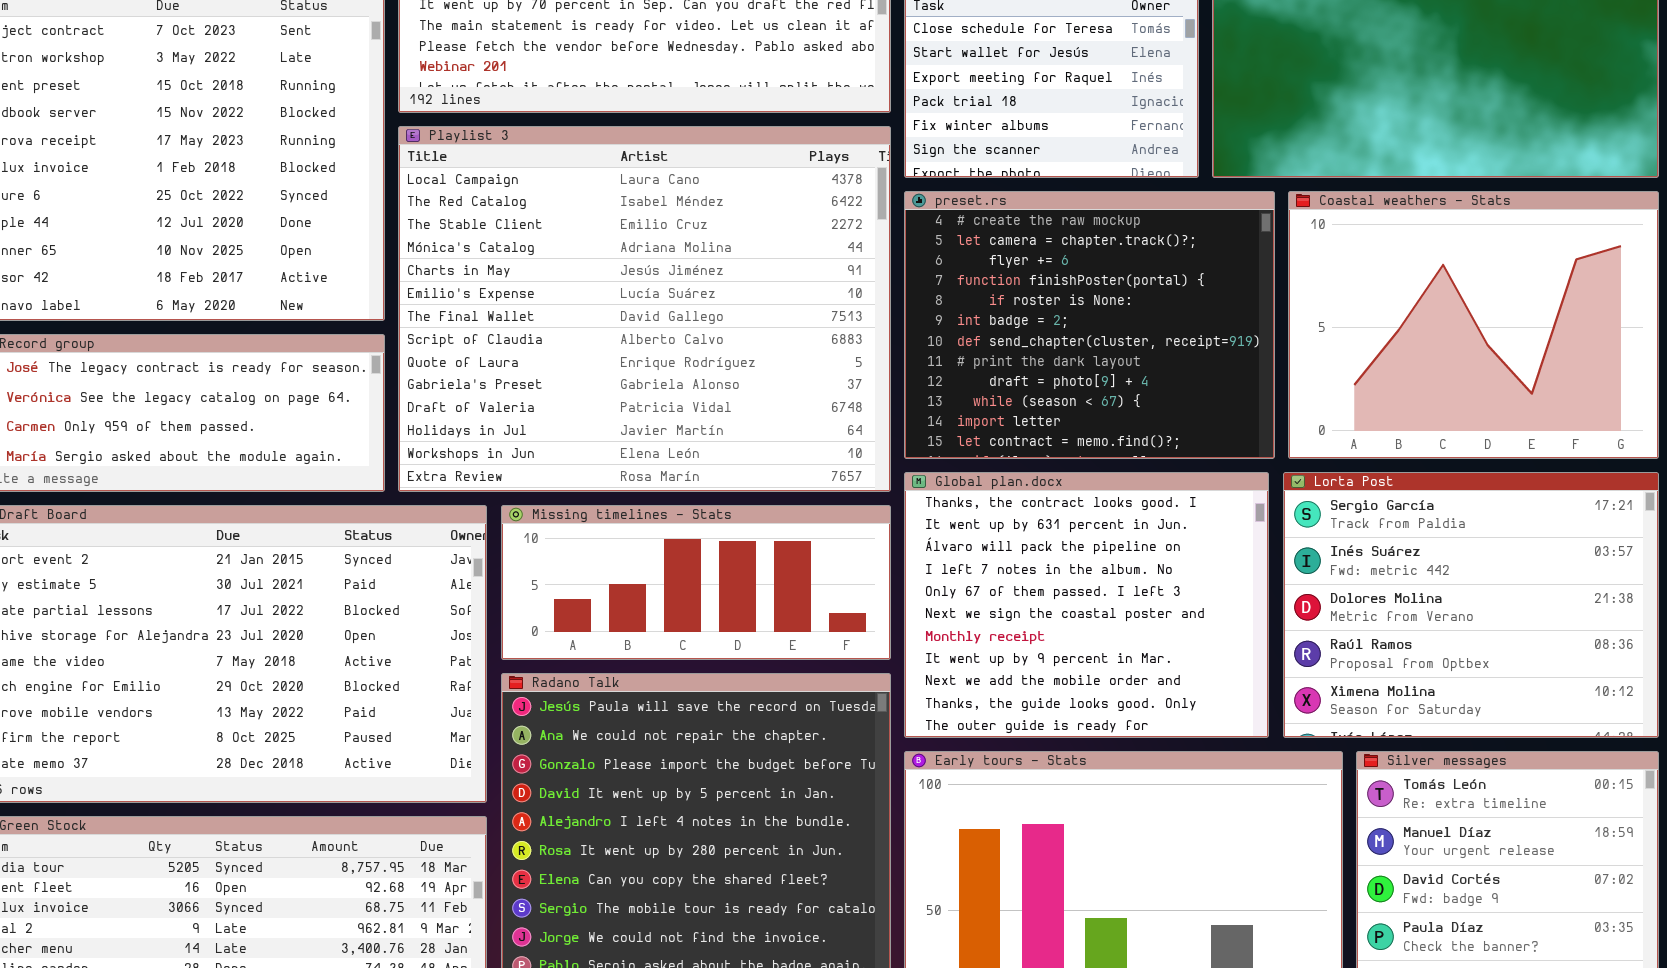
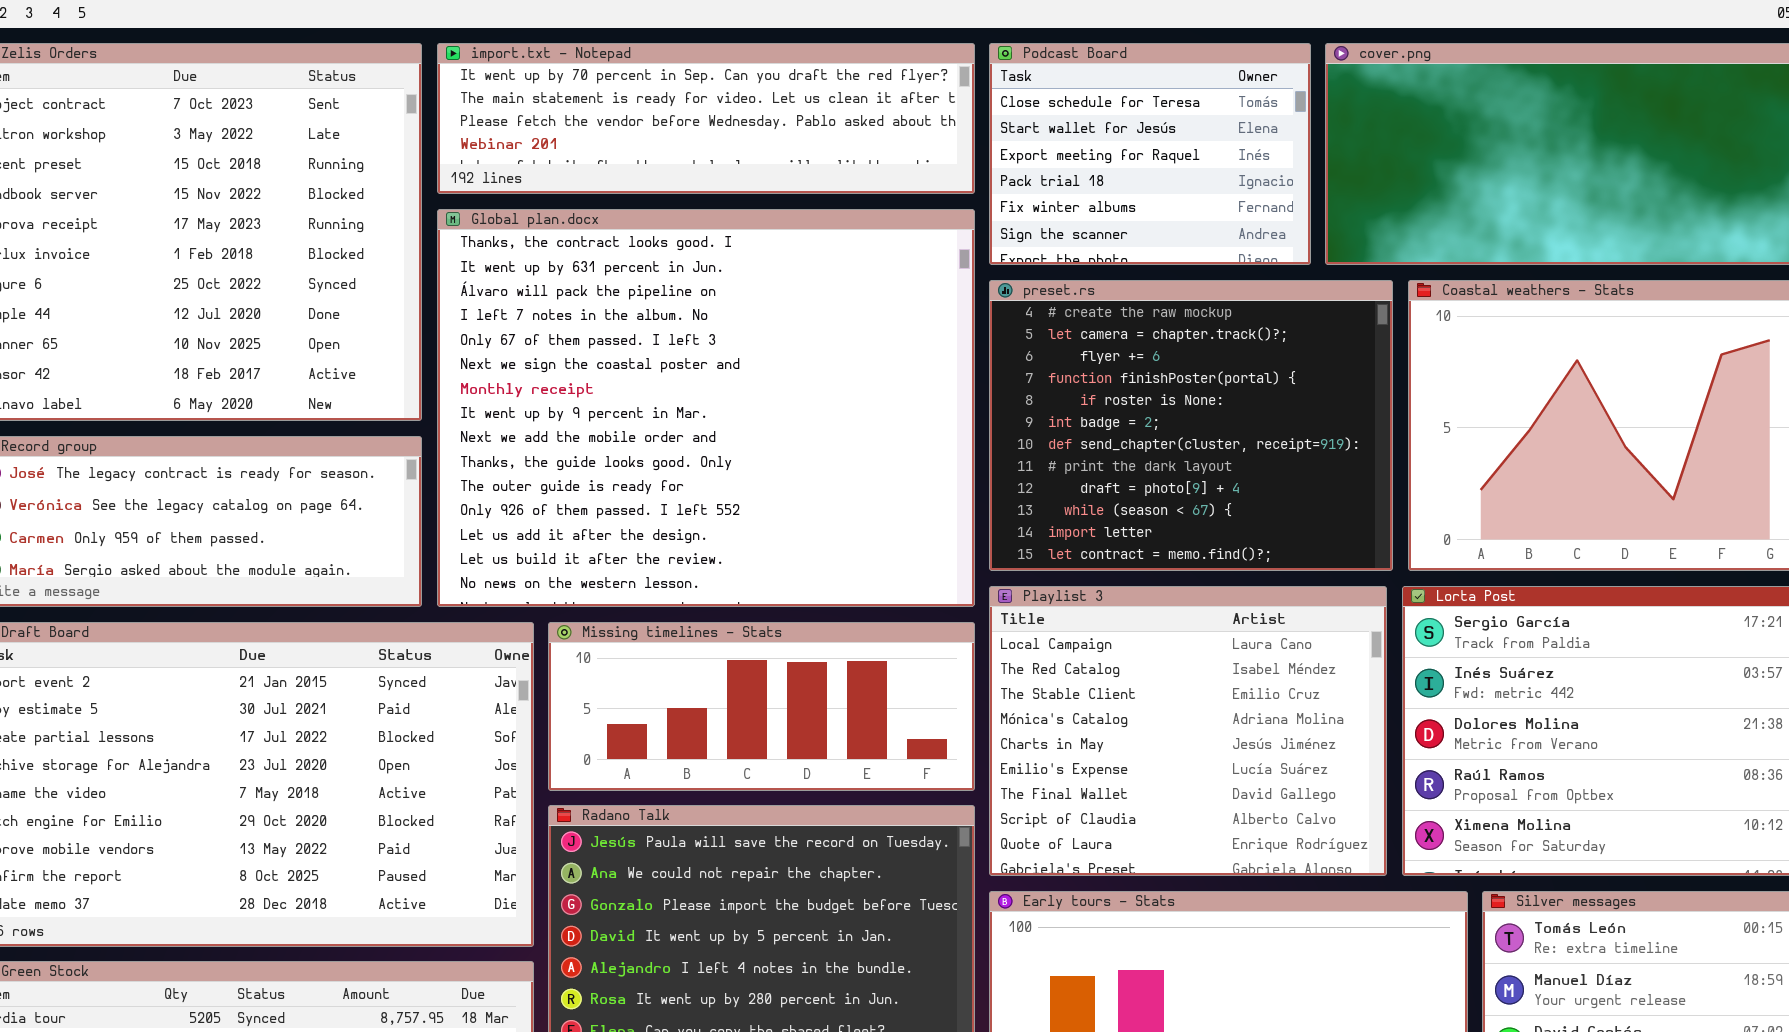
Playlist 3: [398,126,891,492] -> [989,586,1387,876], moved, resized
Global plan.docx: [904,472,1269,738] -> [437,209,975,607], moved, resized

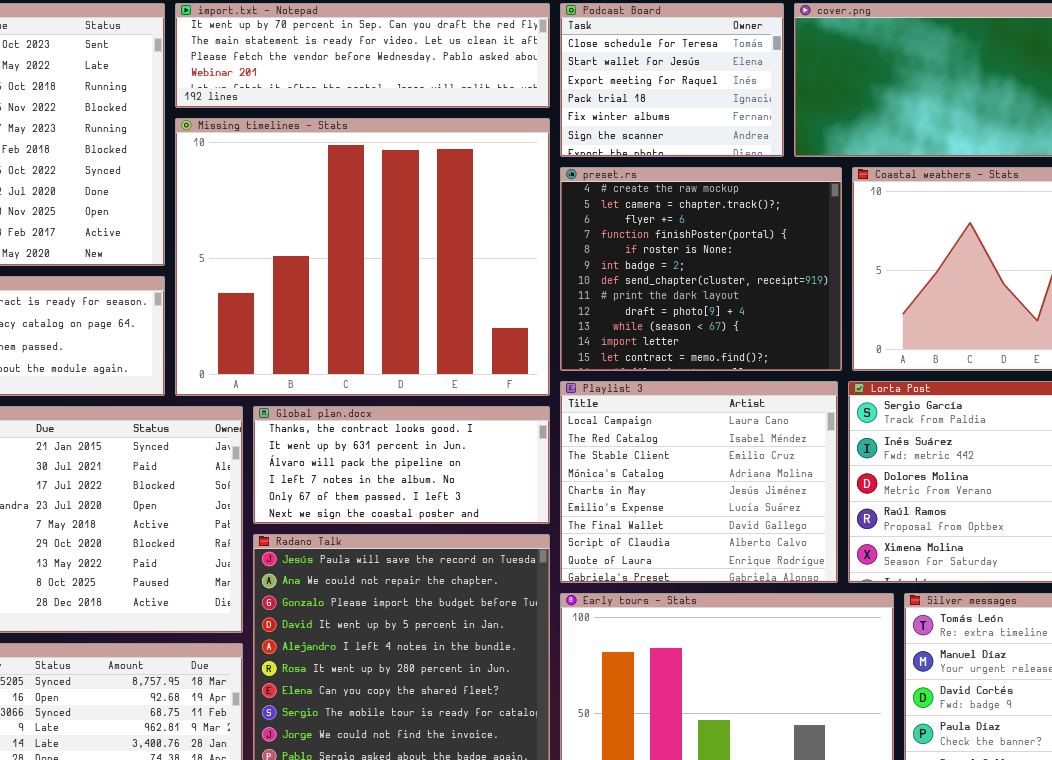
Global plan.docx: [437,209,975,607] -> [253,406,550,524], moved, resized
Missing timelines - Stats: [548,622,975,791] -> [175,118,550,396], moved, resized

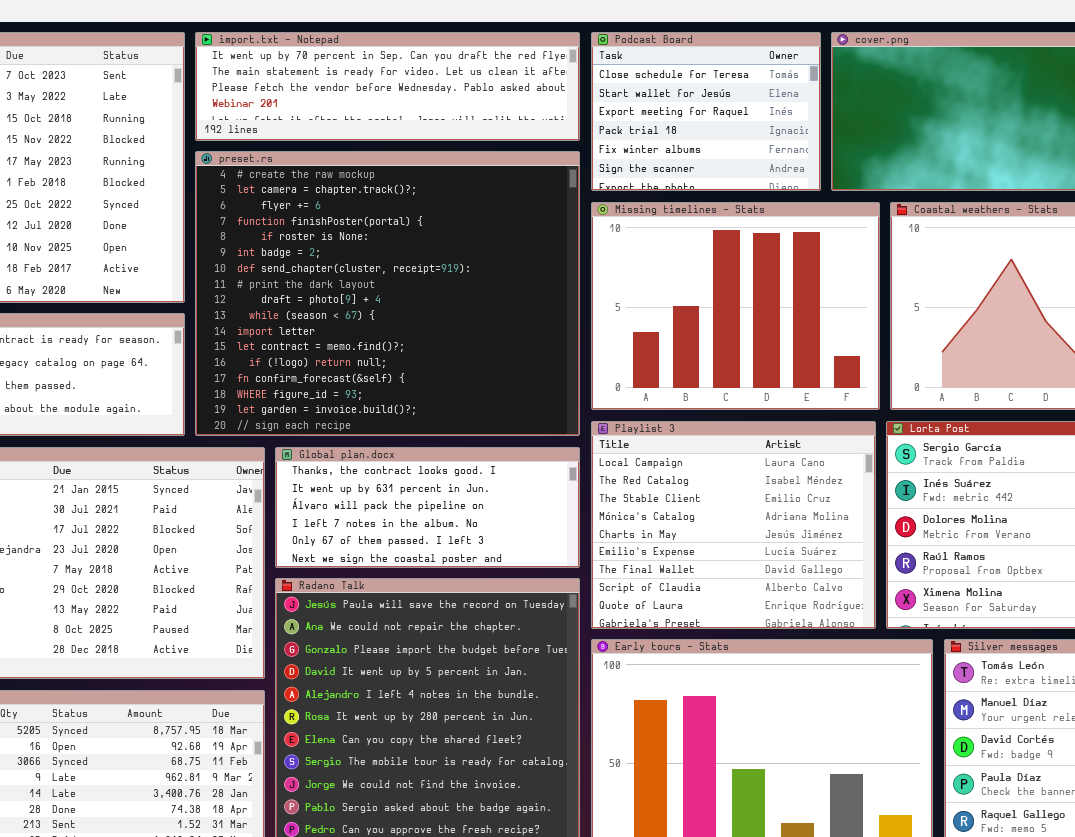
Missing timelines - Stats: [175,118,550,396] -> [591,202,880,410], moved, resized
preset.rs: [560,167,842,371] -> [195,151,580,436], moved, resized

